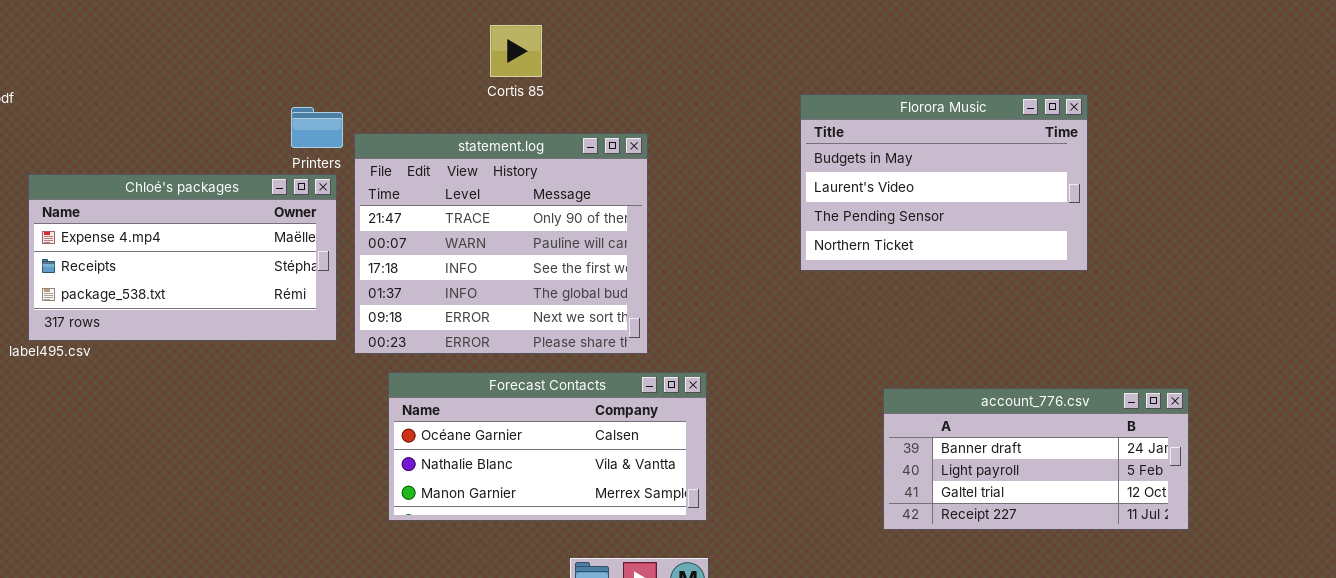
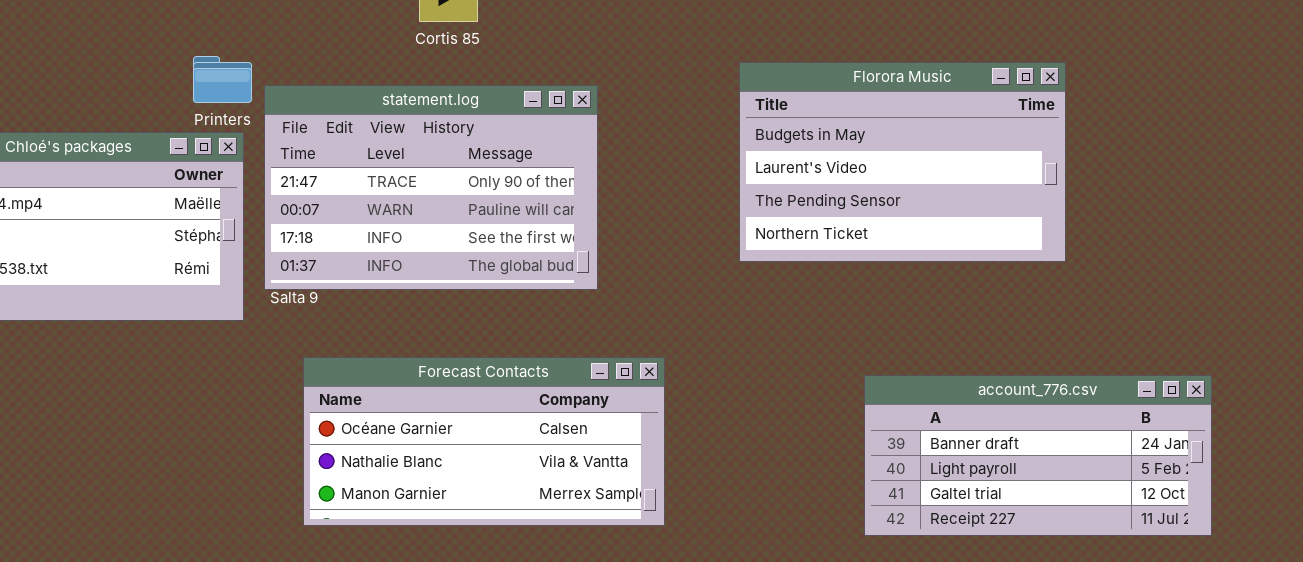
Florora Music: [800,94,1088,271] -> [739,62,1066,262], moved
statement.log: [354,133,648,354] -> [264,85,598,290], resized

